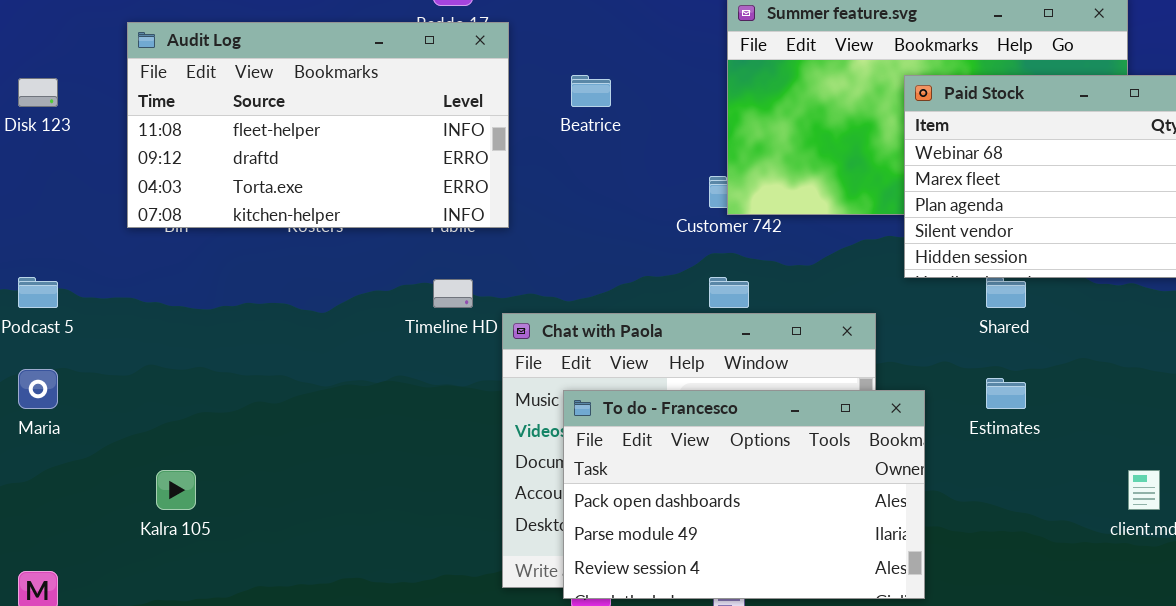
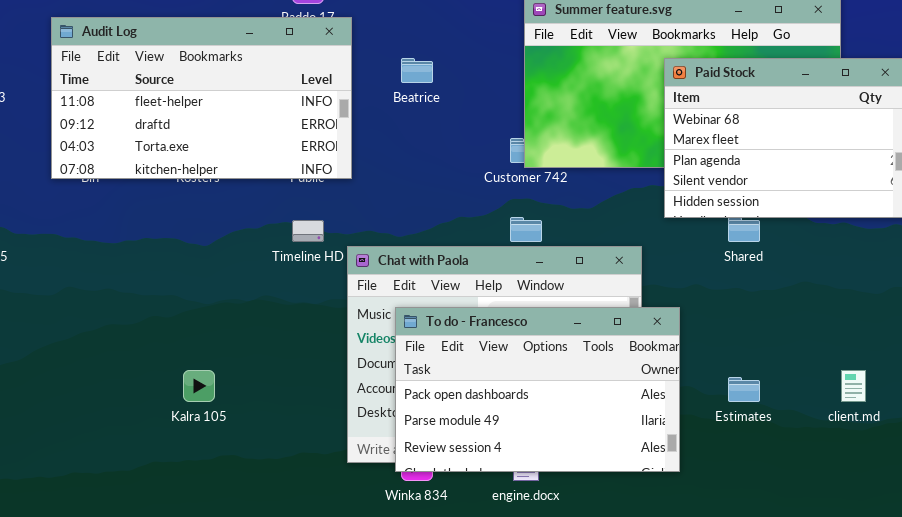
Estimates: [986,378,1026,409] -> [728,377,760,402], moved
Kalra 105: [156,470,196,510] -> [183,370,215,402], moved

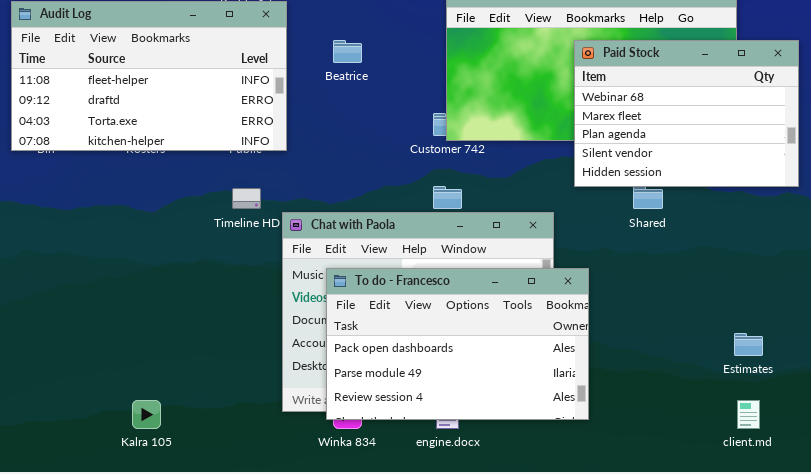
Kalra 105: [183,370,215,402] -> [132,400,161,429], moved
client.md: [841,370,866,402] -> [737,400,760,429], moved
Estimates: [728,377,760,402] -> [734,333,763,356], moved

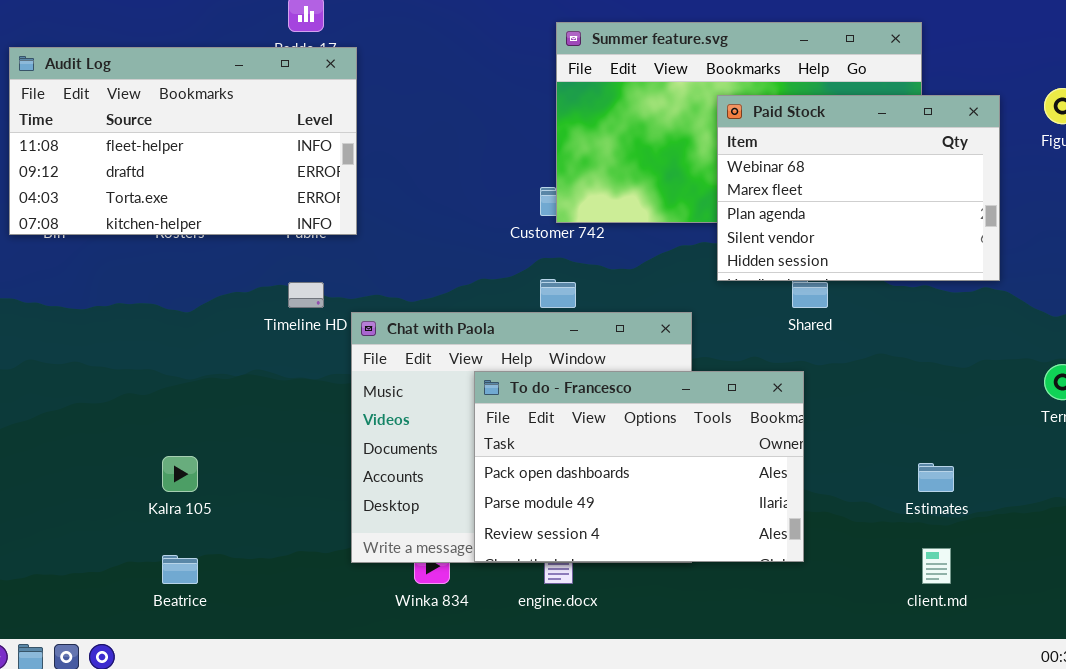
Beatrice: [333,40,362,63] -> [162,555,198,584], moved
To do - Francesco: [326,268,589,420] -> [474,371,804,562], moved
Kalra 105: [132,400,161,429] -> [162,456,198,492], moved

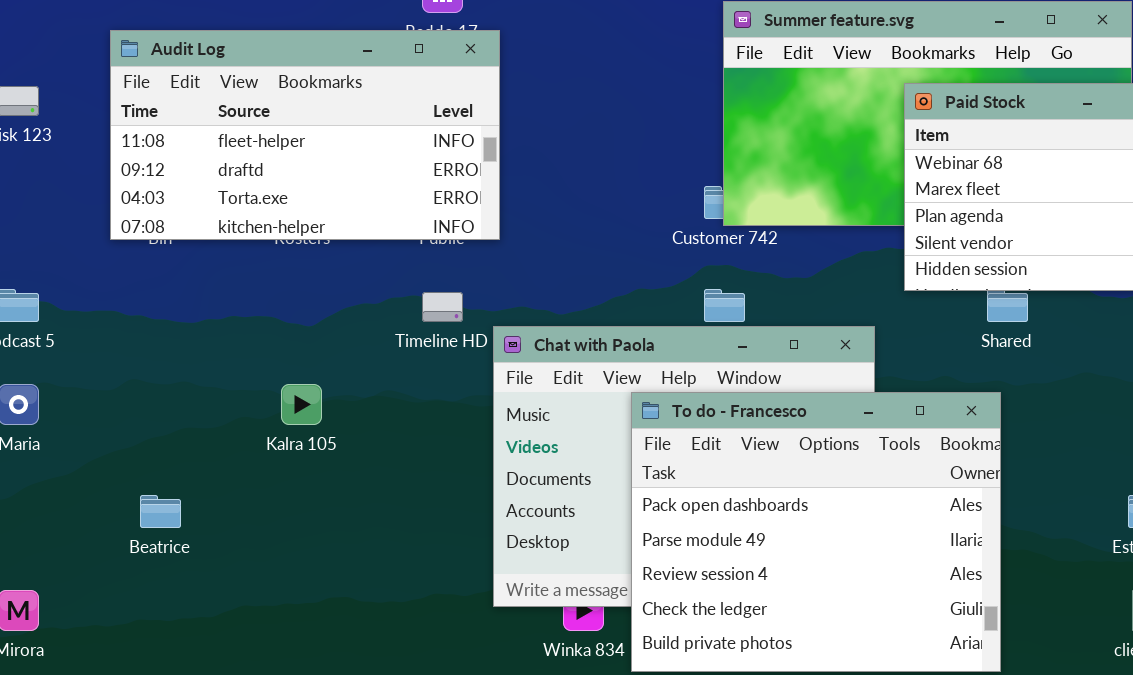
To do - Francesco: [474,371,804,562] -> [631,392,1001,672], resized
Kalra 105: [162,456,198,492] -> [281,384,322,425], moved
Beatrice: [162,555,198,584] -> [140,495,181,528], moved

